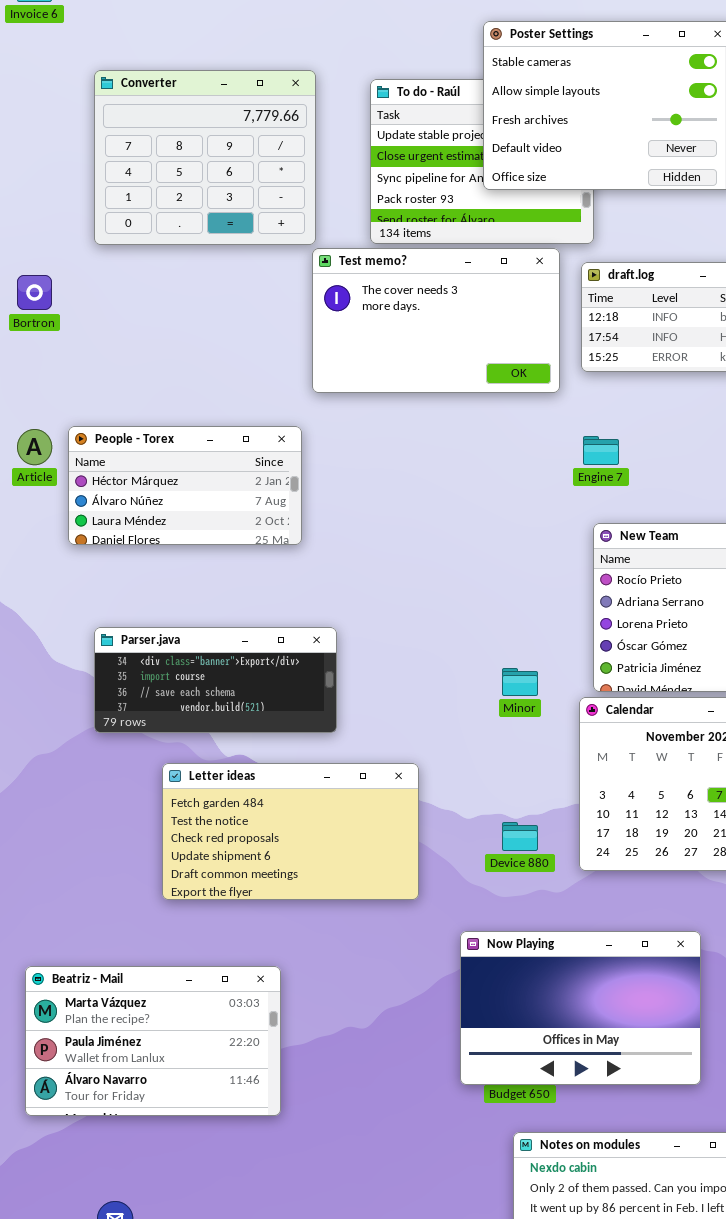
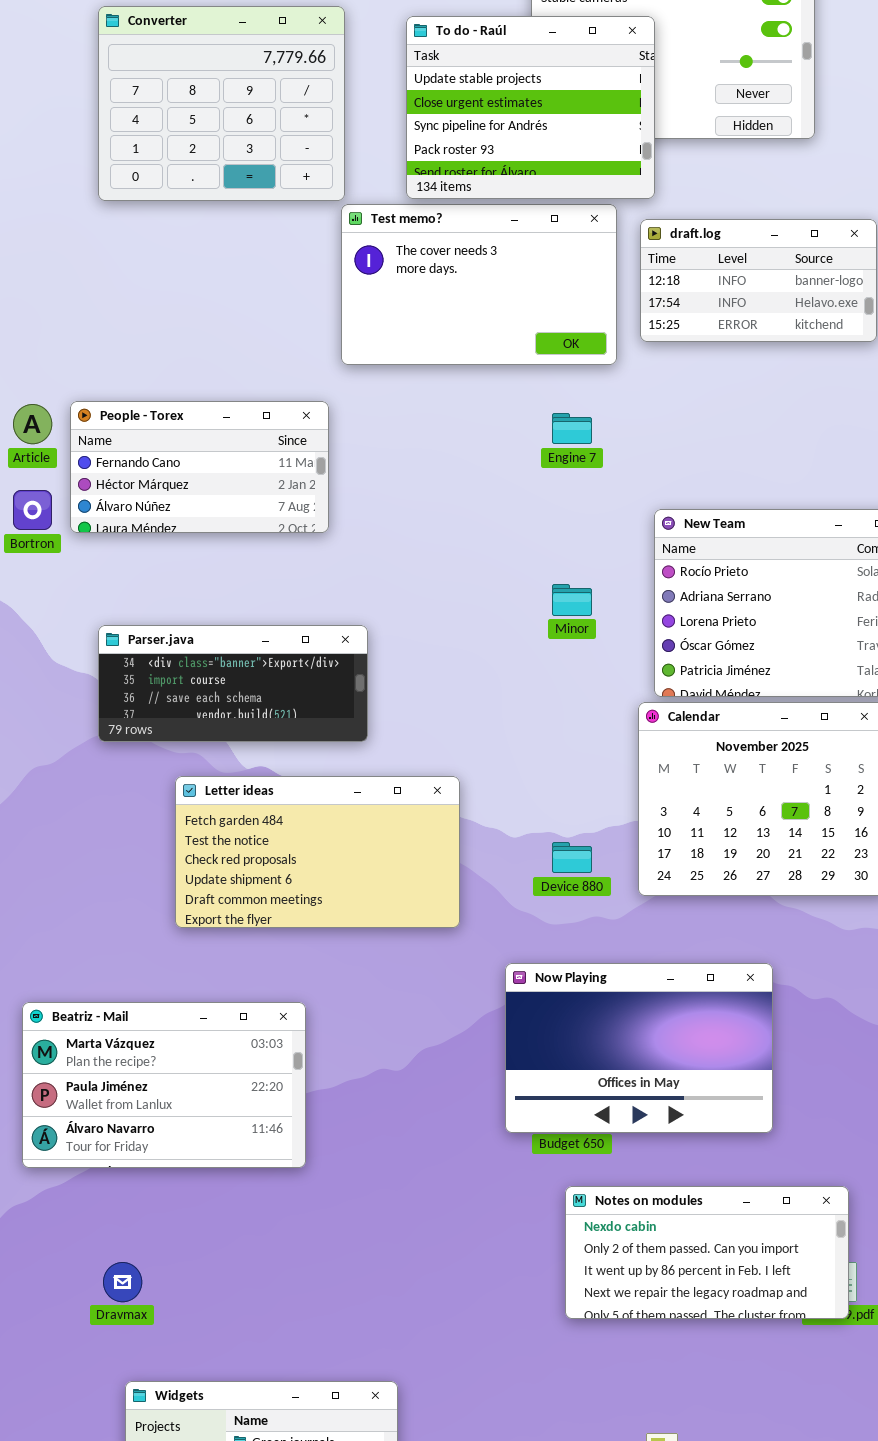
To do - Raúl: [370,79,594,244] -> [406,16,655,199], raised
Bortron: [17,275,52,310] -> [13,490,52,530], moved
People - Torex: [68,426,302,545] -> [70,401,329,533], scrolled up 1 row
Engine 7: [583,436,619,465] -> [552,413,592,444], moved
Minor: [502,668,538,696] -> [552,584,592,616], moved

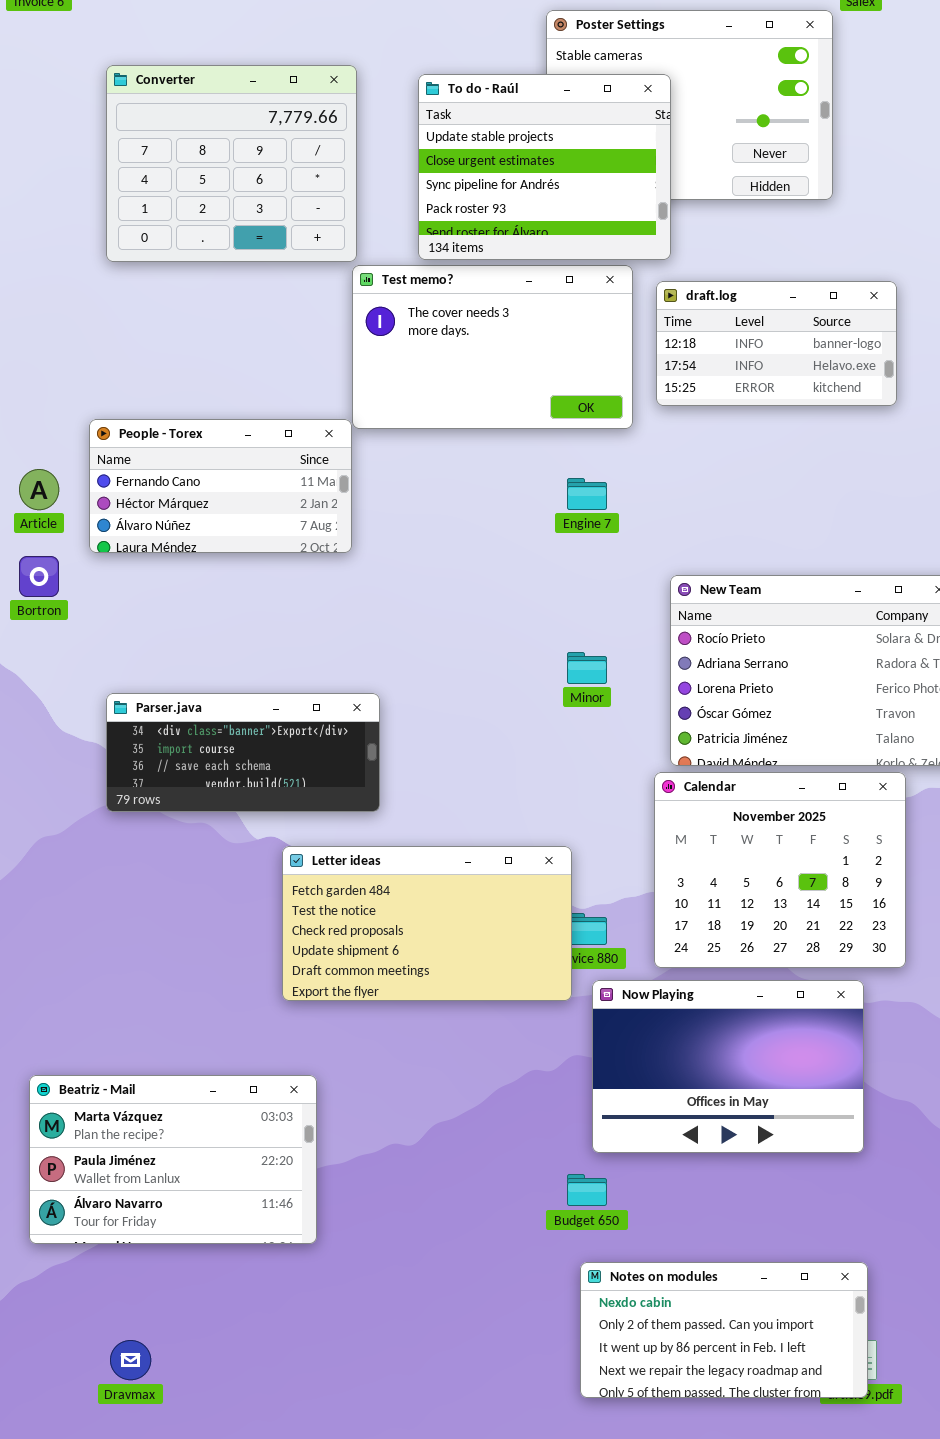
People - Torex: [70,401,329,533] -> [89,419,352,553], moved
Letter ideas: [175,776,460,928] -> [282,846,572,1001], moved
Now Playing: [505,963,773,1133] -> [592,980,864,1153], moved

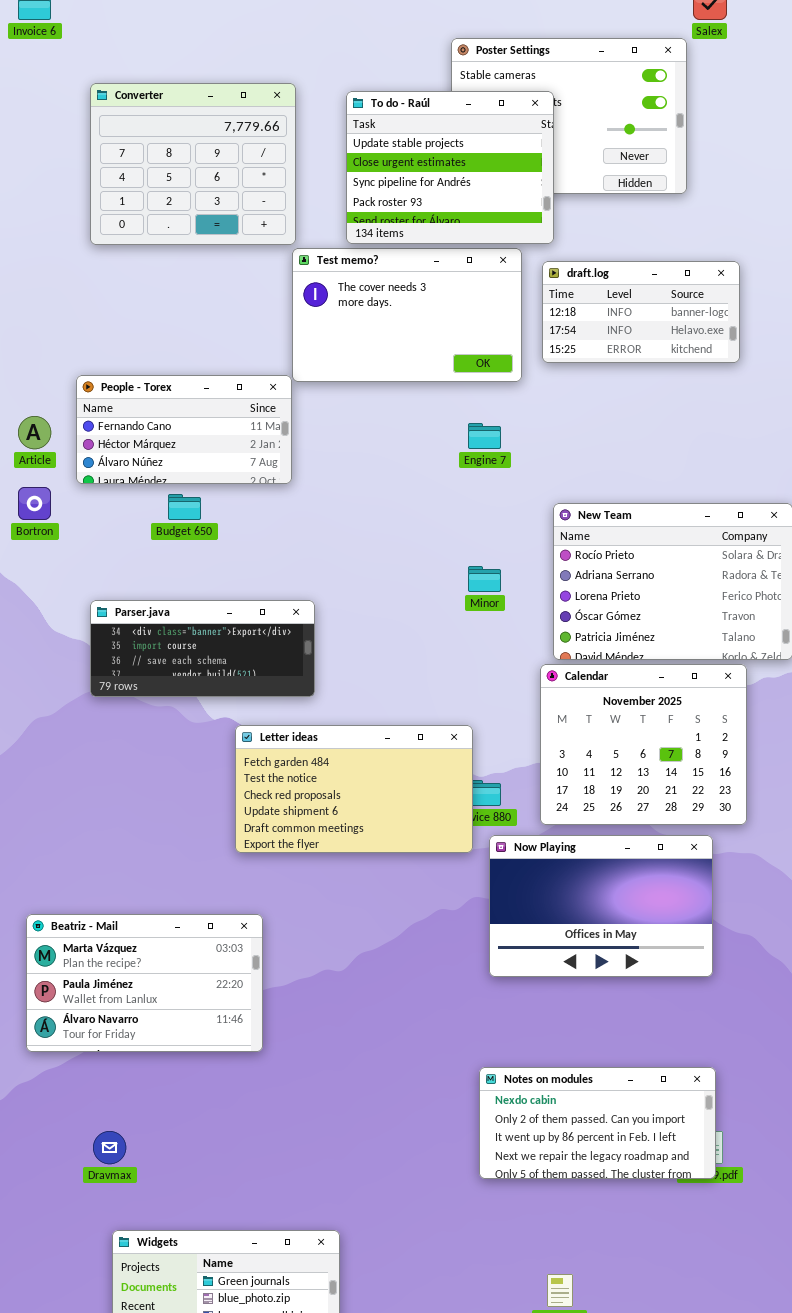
Budget 650: [567,1174,607,1206] -> [168,494,201,520], moved

